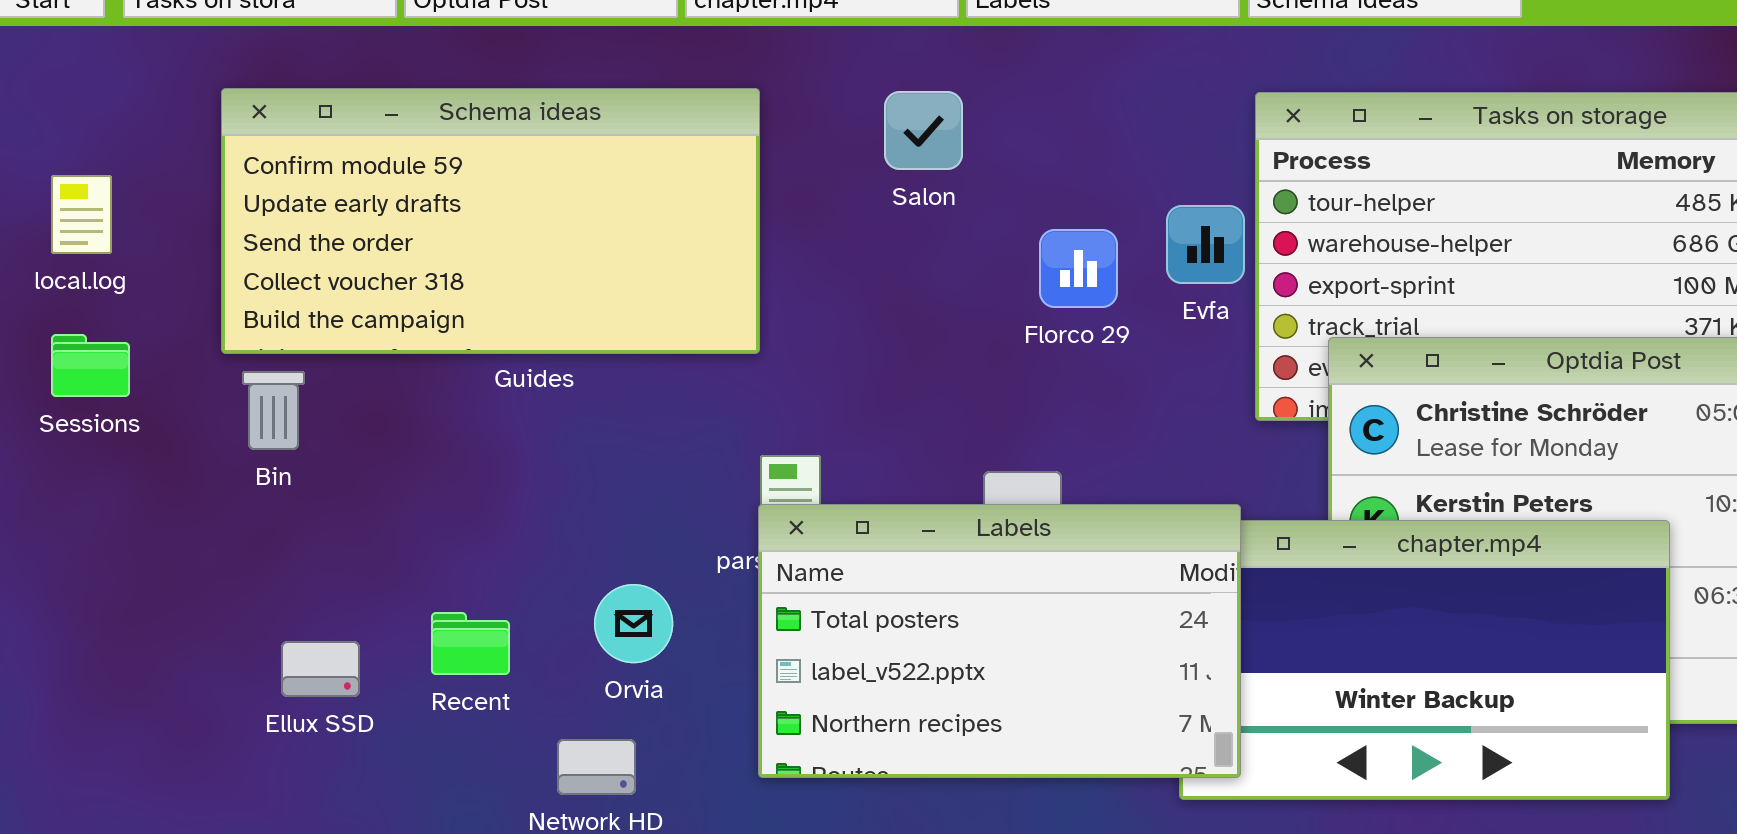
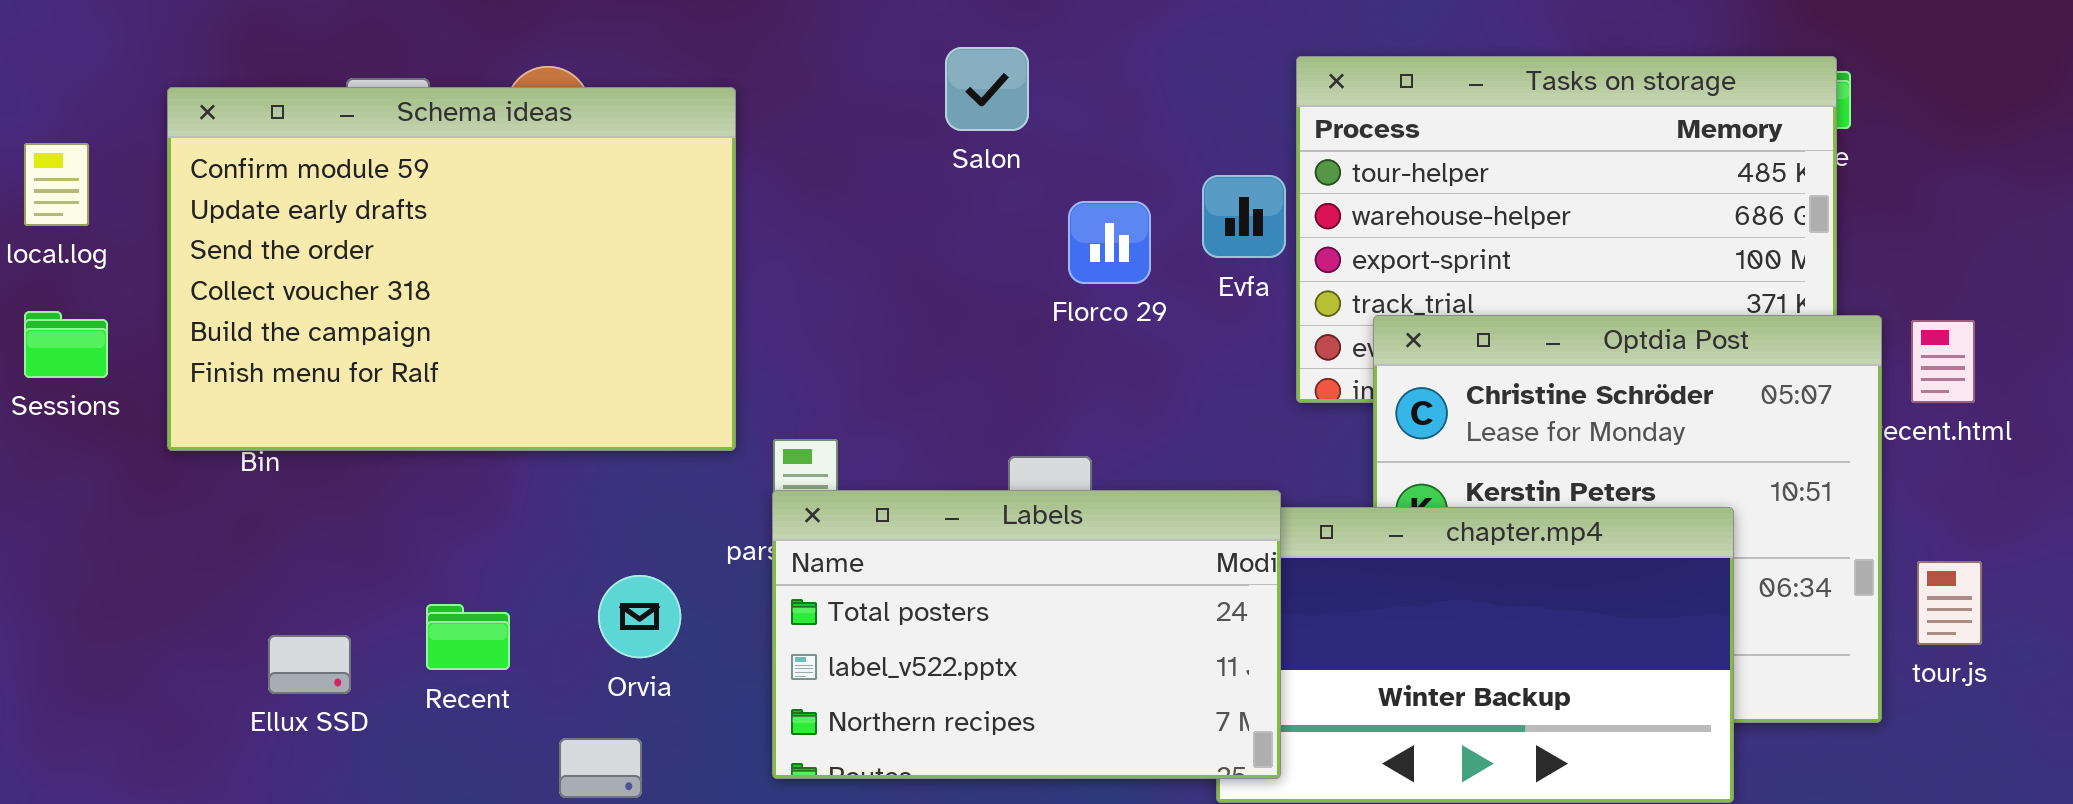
Schema ideas: [221,88,760,354] -> [167,87,736,451], moved, resized
Salon: [884,91,963,170] -> [945,47,1029,131], moved

